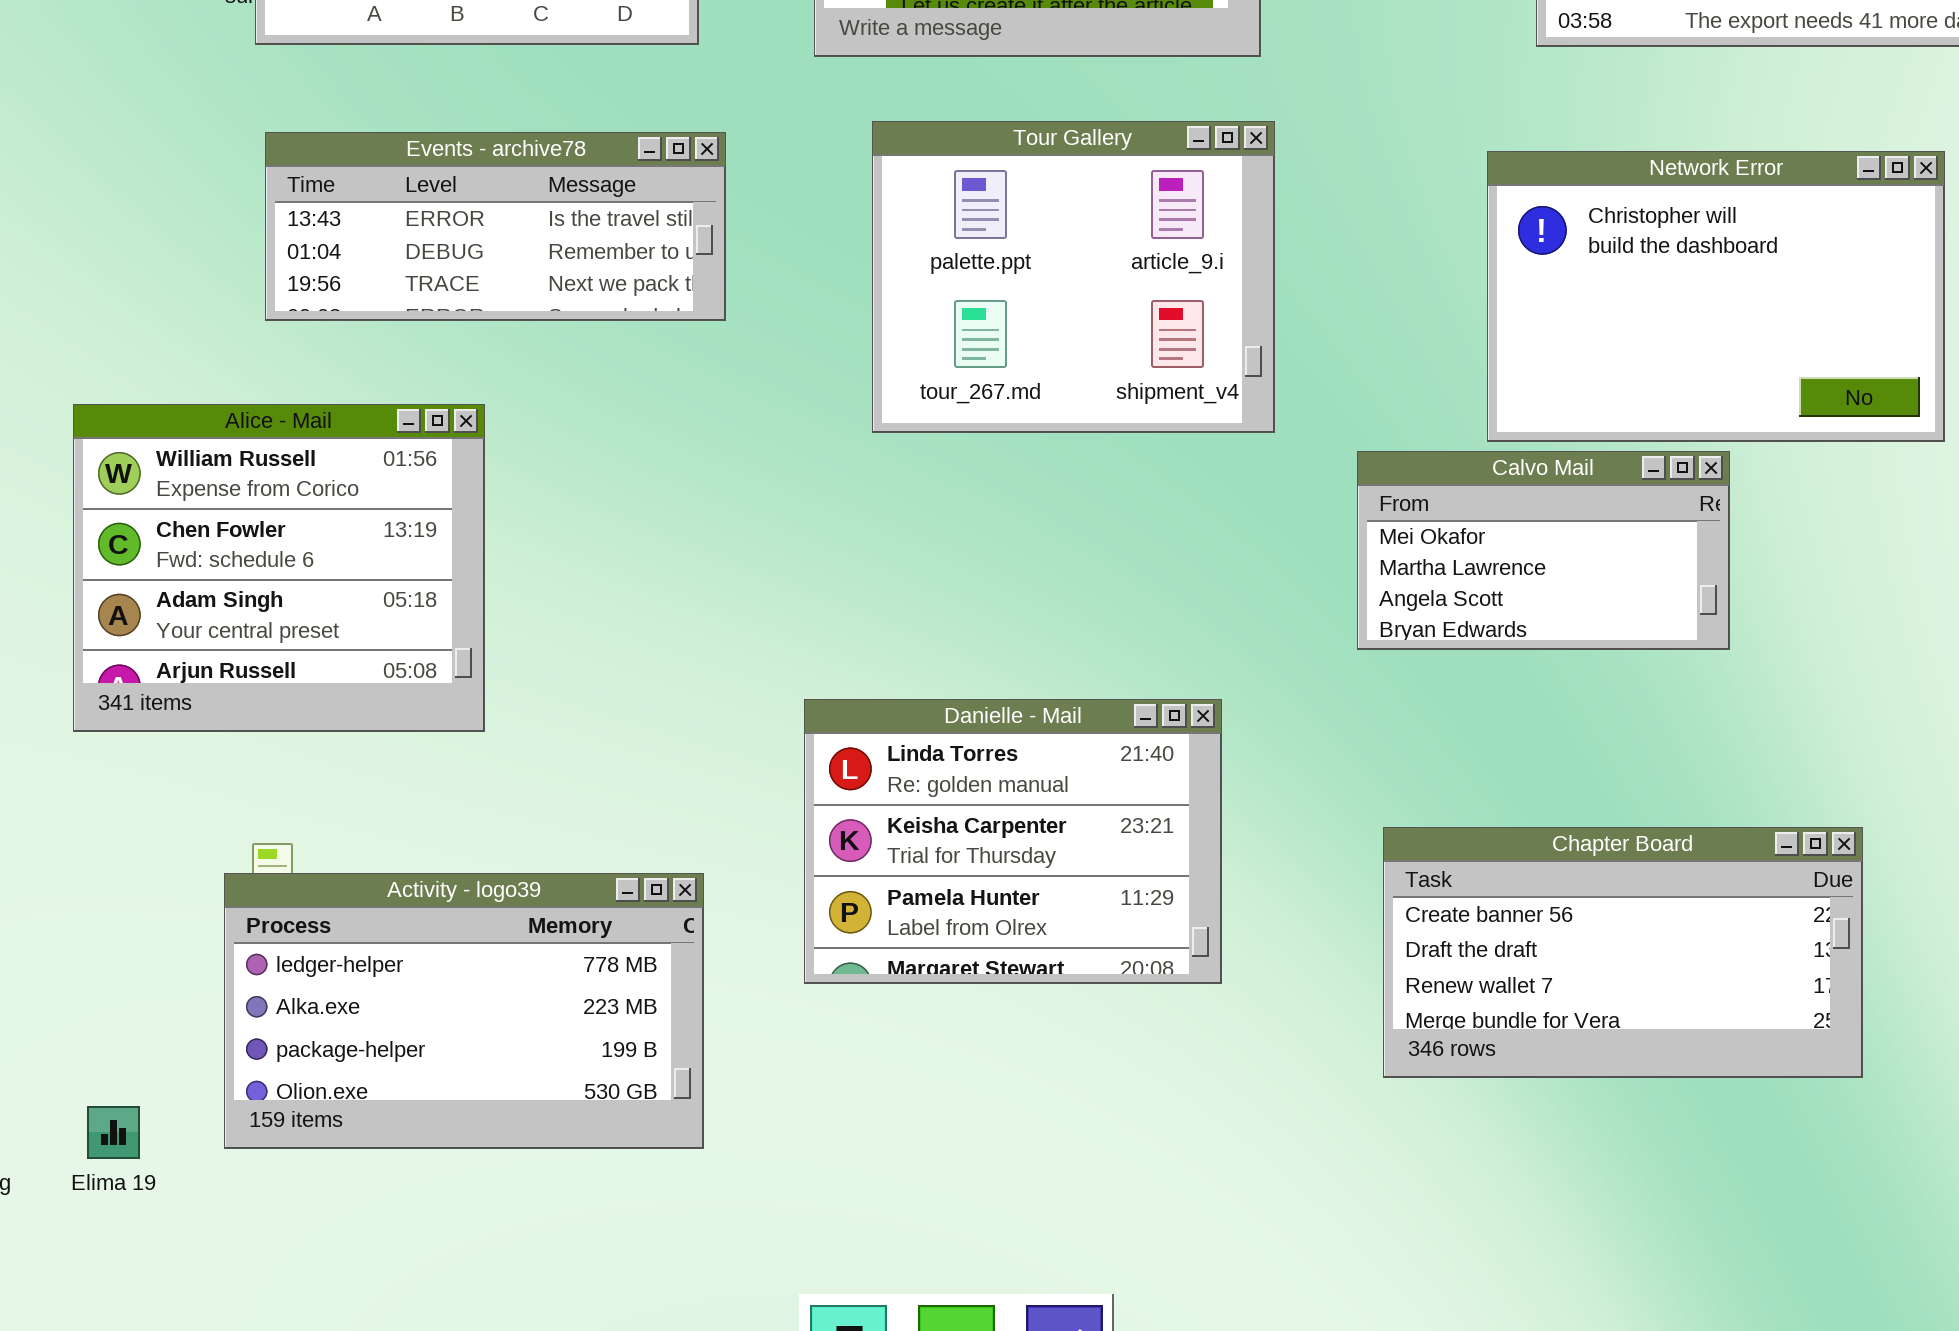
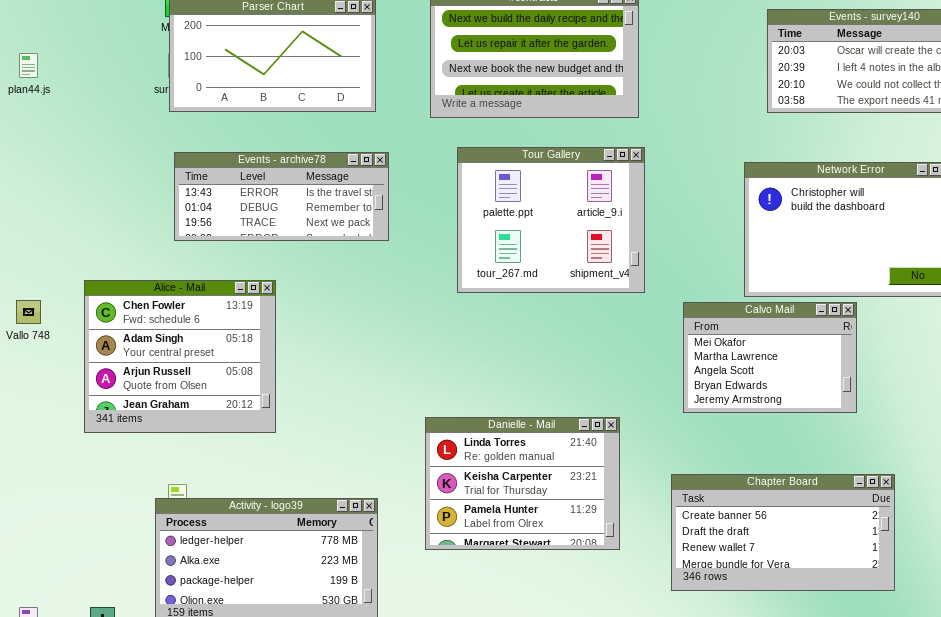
Alice - Mail: [73,404,485,732] -> [84,280,276,433], scrolled down 1 row
Calvo Mail: [1357,451,1730,650] -> [683,302,857,413], resized
Chapter Board: [1383,827,1863,1078] -> [671,474,895,591], moved

